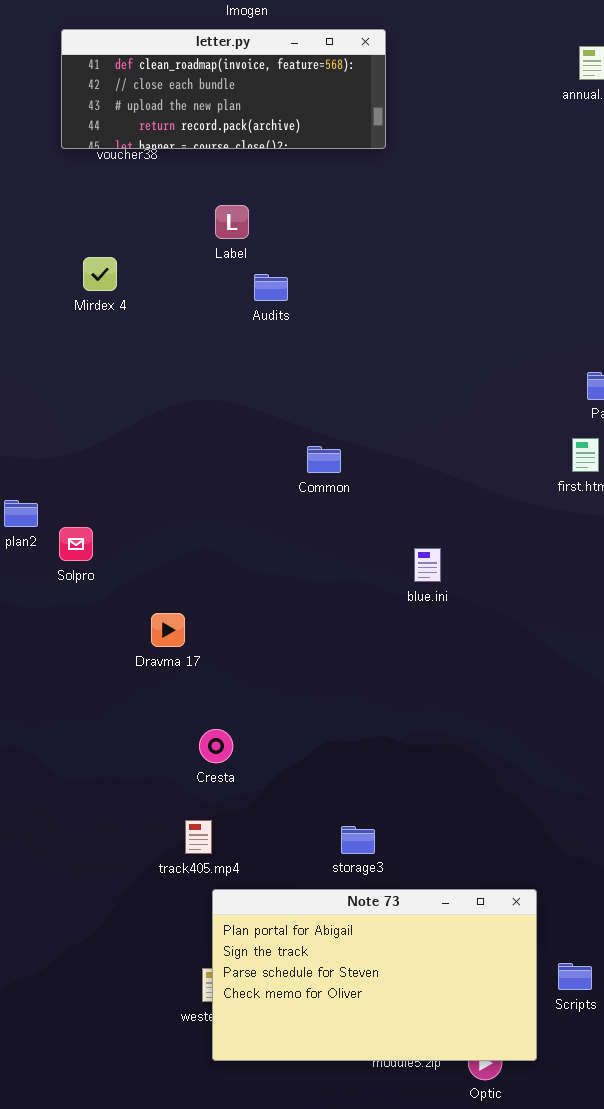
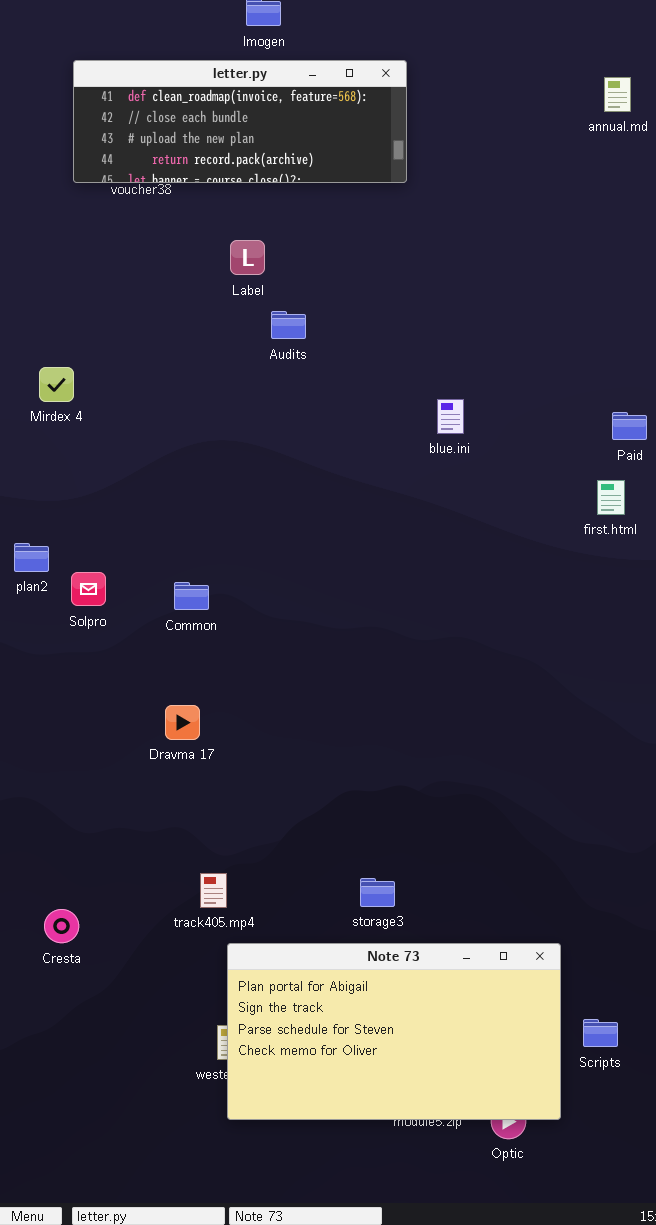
Mirdex 4: [83,257,117,291] -> [39,367,74,402], moved
Common: [307,446,341,473] -> [174,582,209,610], moved
blue.ini: [414,548,441,582] -> [437,399,464,434], moved
Dravma 17: [151,613,185,647] -> [165,705,200,740], moved
Cresta: [199,729,233,763] -> [44,909,79,943], moved

